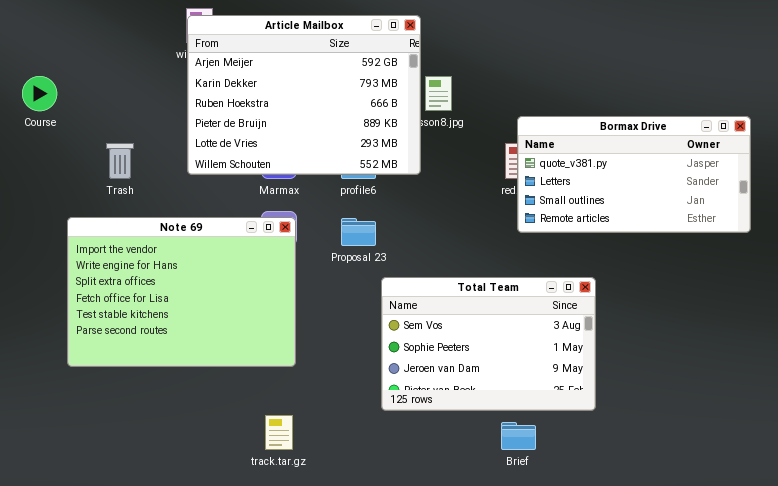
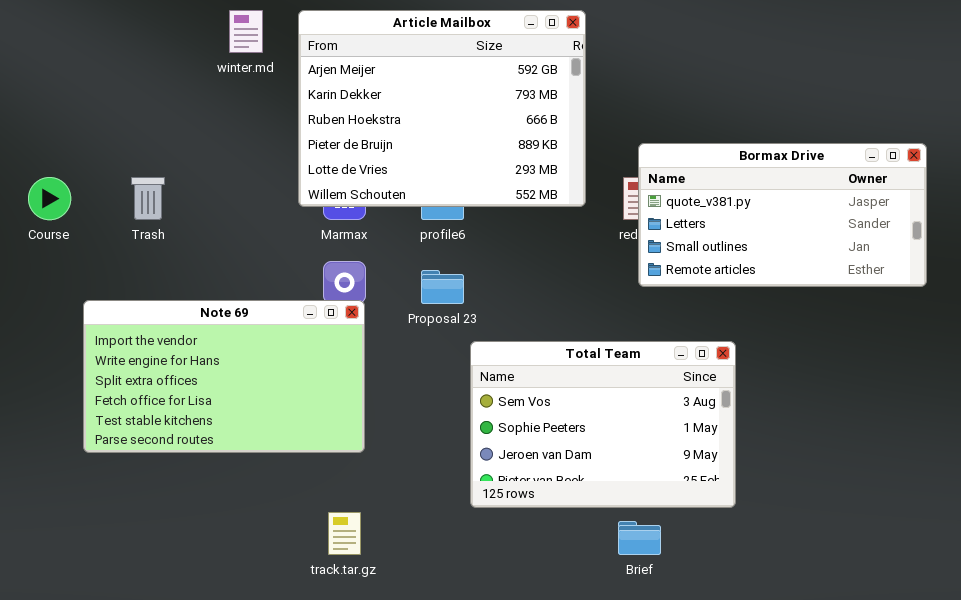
Article Mailbox: [187,15,421,175] -> [298,10,586,207], moved
Course: [22,76,57,111] -> [28,177,71,220], moved
Note 69: [67,217,296,367] -> [83,300,365,453], resized

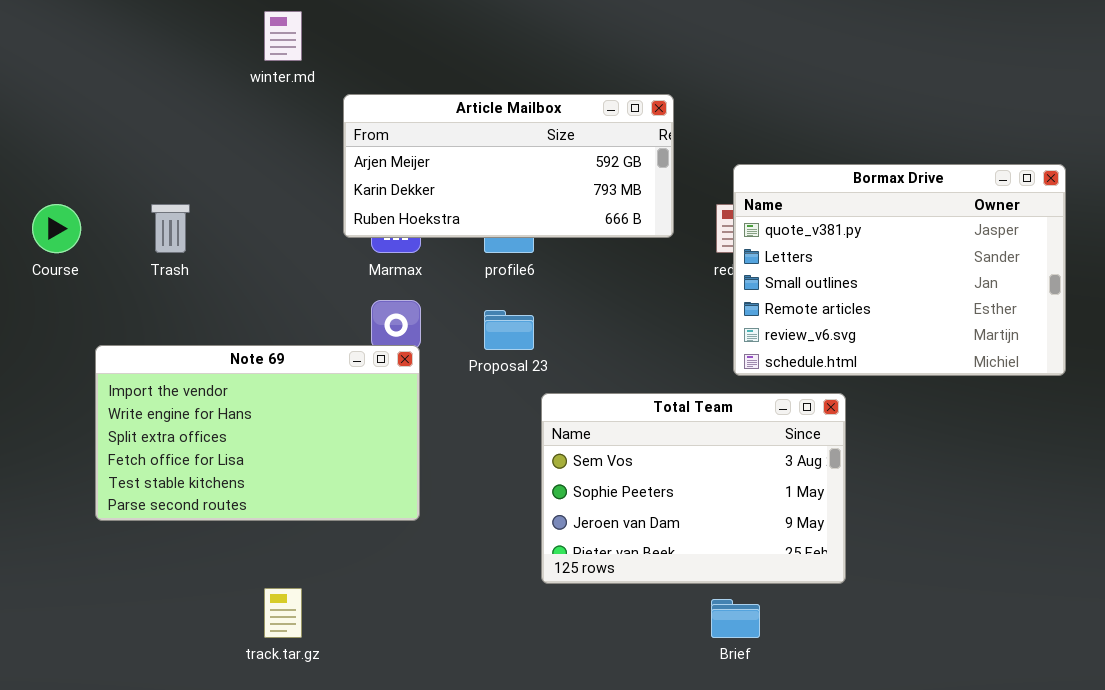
Article Mailbox: [298,10,586,207] -> [343,94,674,238], resized
Bormax Drive: [638,143,927,287] -> [733,164,1066,376], resized
track.tar.gz: [328,512,361,555] -> [264,588,302,638], moved

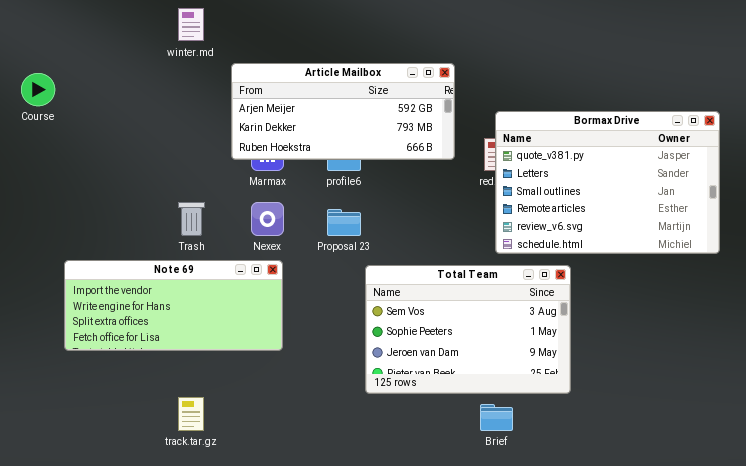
Course: [32,204,81,253] -> [21,73,55,106], moved
Trash: [151,204,190,253] -> [178,202,205,236], moved
Note 69: [95,345,420,521] -> [64,260,283,351], resized

